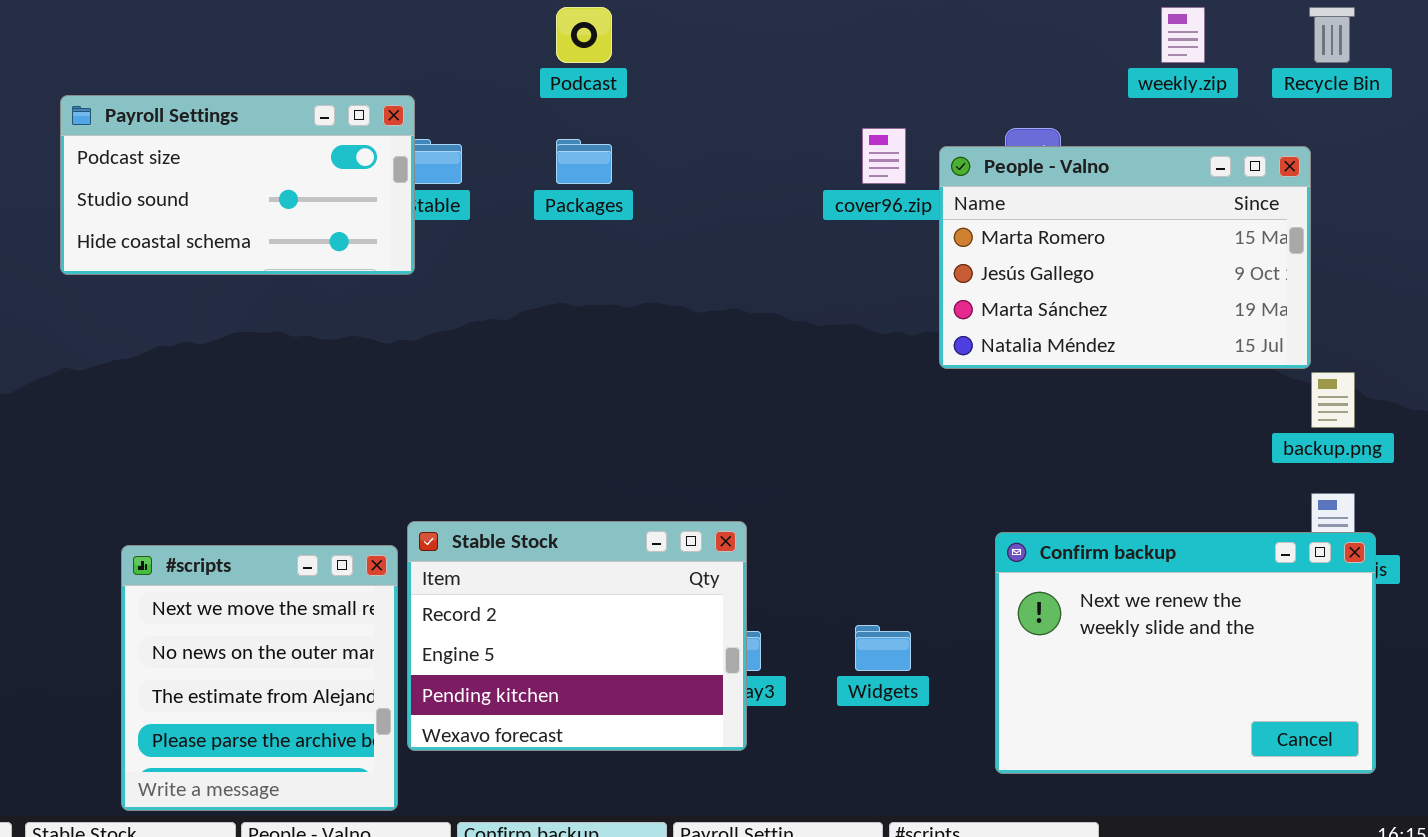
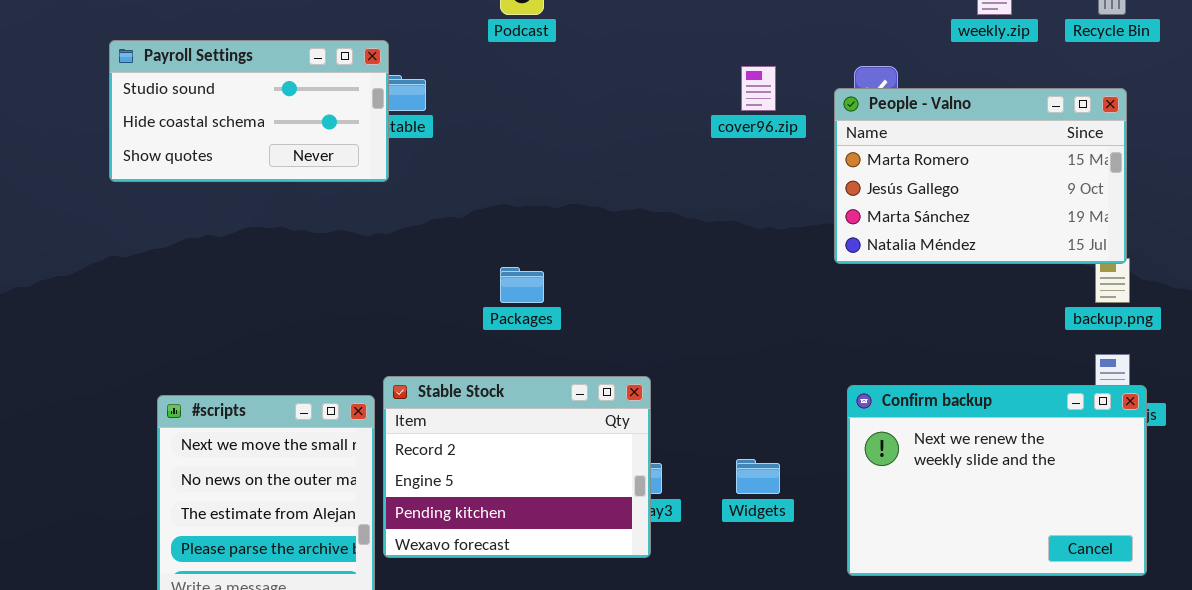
Payroll Settings: [60,95,415,275] -> [109,40,389,182], scrolled down 1 row
Packages: [556,139,612,184] -> [500,267,544,303], moved
People - Valno: [939,146,1311,369] -> [834,88,1127,264], moved

